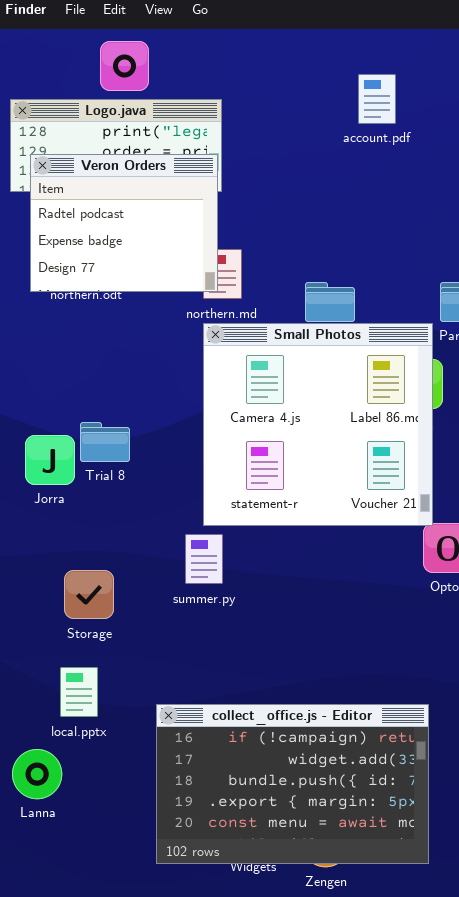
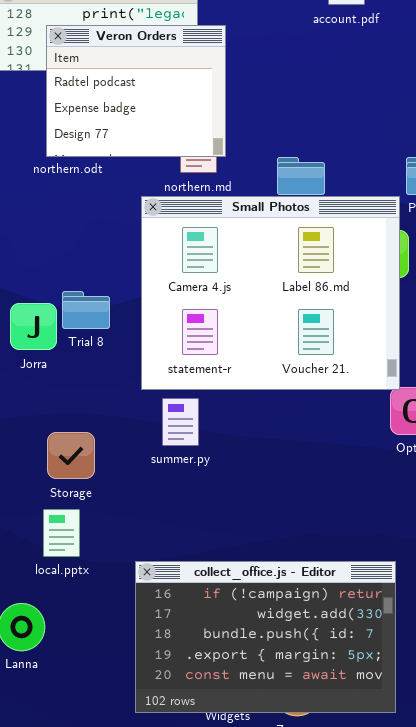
Veron Orders: [30,154,218,292] -> [46,25,226,157], moved
Small Photos: [203,323,433,526] -> [141,196,400,390], resized
local.pptx: [60,667,98,717] -> [43,509,80,557], moved

